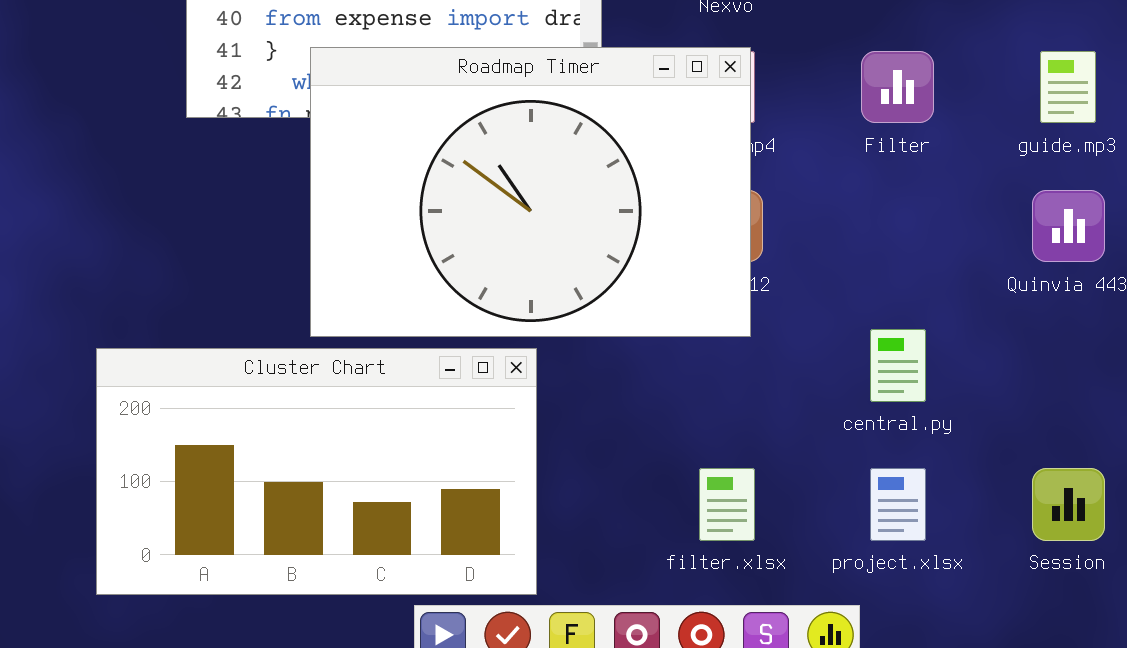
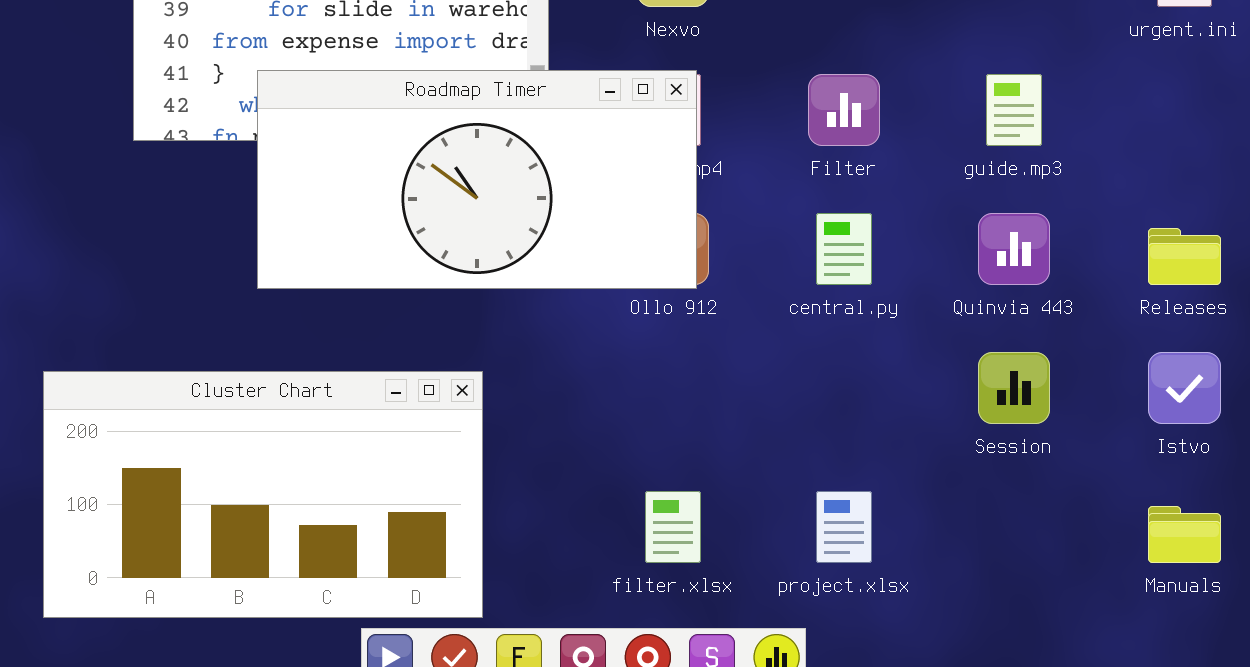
Roadmap Timer: [310,47,751,337] -> [257,70,697,289], resized
central.py: [870,329,926,402] -> [816,213,872,285], moved
Session: [1032,468,1105,541] -> [978,352,1050,424], moved

